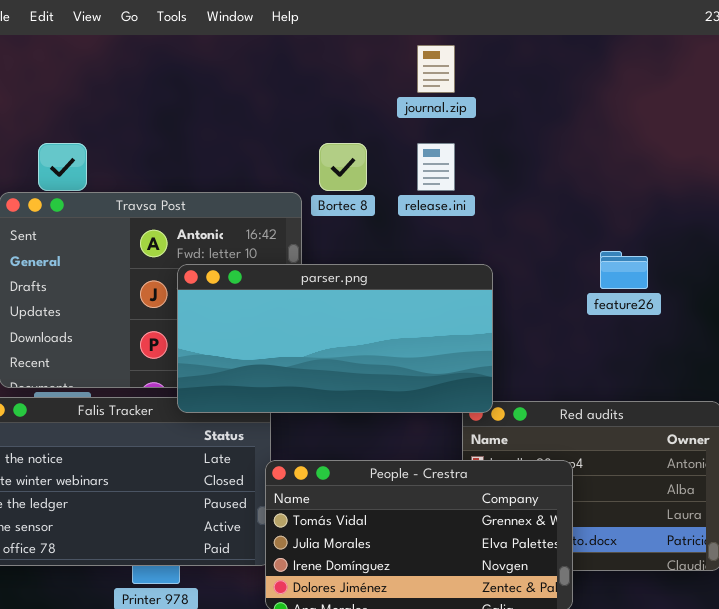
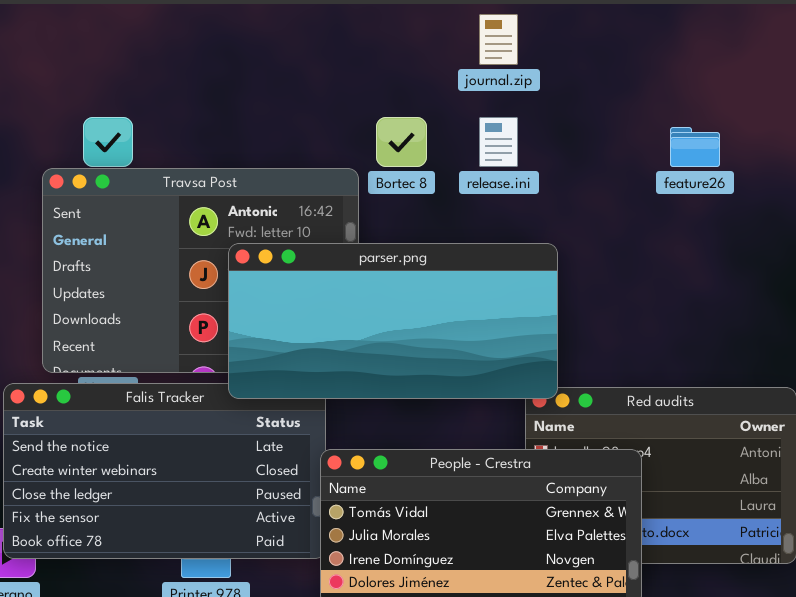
feature26: [600,251,648,289] -> [670,127,720,167], moved

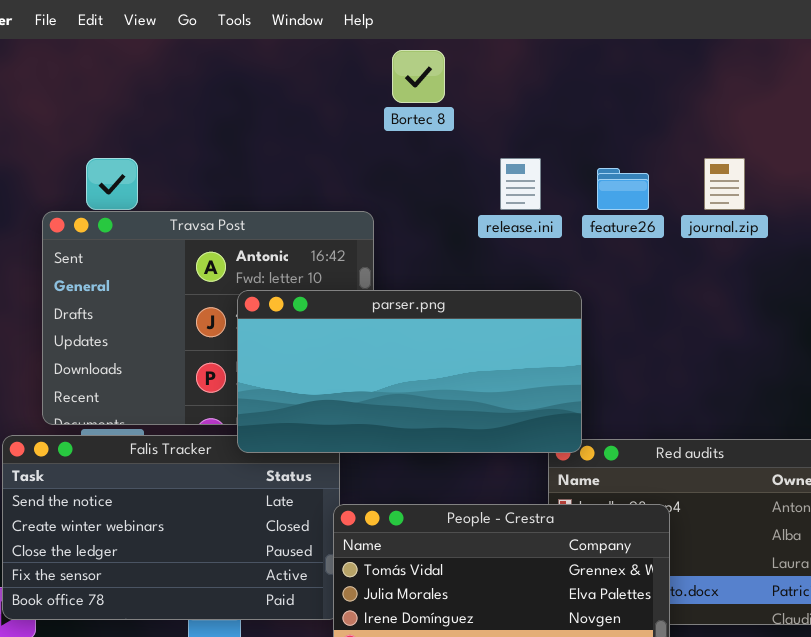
journal.zip: [479,14,518,65] -> [704,158,745,210], moved
Bortec 8: [376,117,427,167] -> [392,50,445,103], moved
feature26: [670,127,720,167] -> [597,168,649,210], moved

